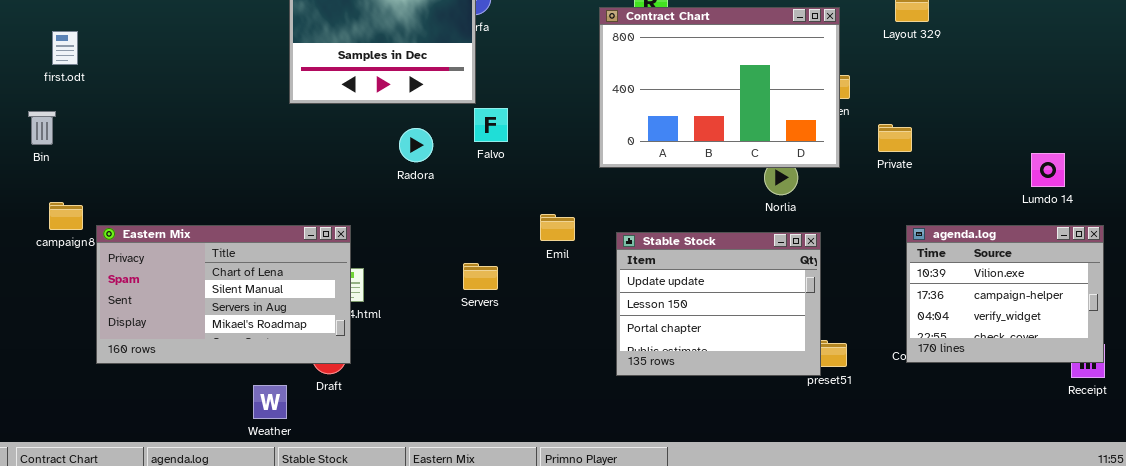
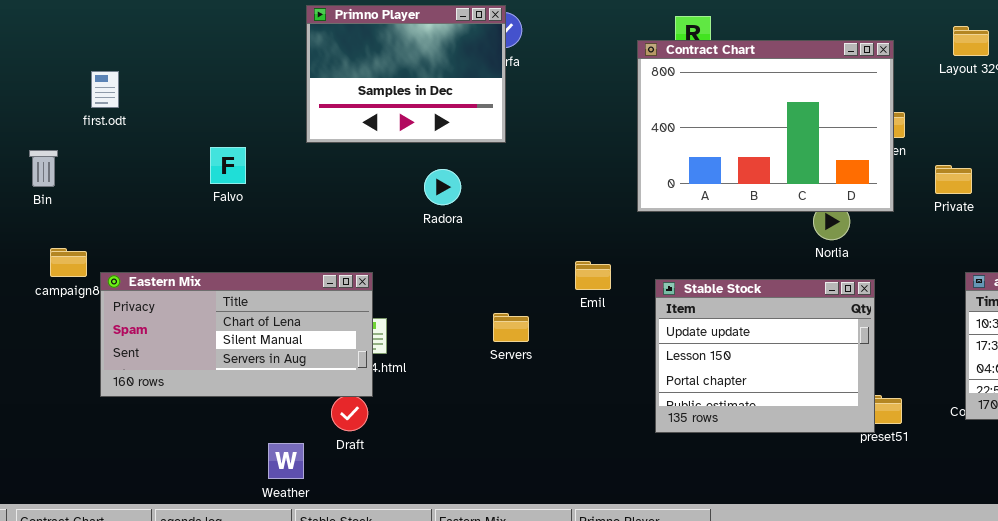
first.odt: [52,31,78,65] -> [91,71,119,108], moved
Falvo: [474,108,508,142] -> [210,147,246,184], moved
Eastern Mix: [96,225,351,364] -> [100,272,373,397], resized

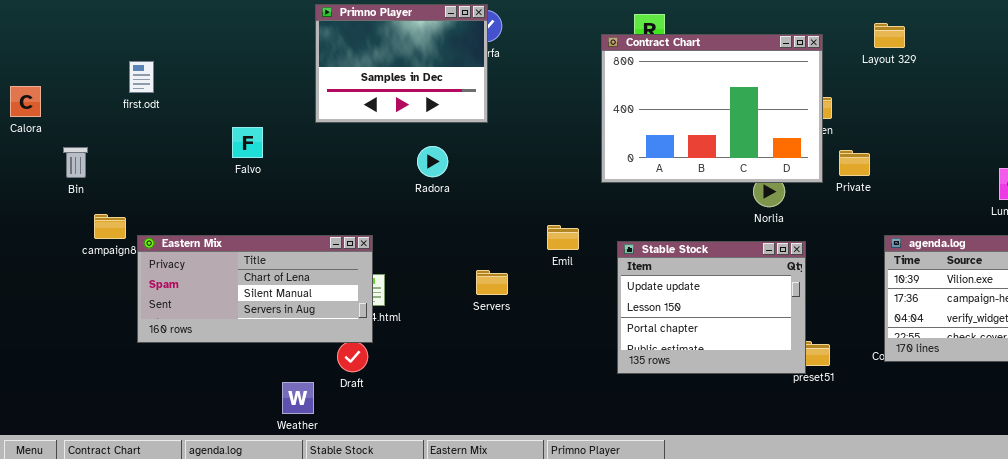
Bin: [29,150,58,187] -> [63,147,88,178], moved
Private: [935,165,972,194] -> [839,150,870,176], moved

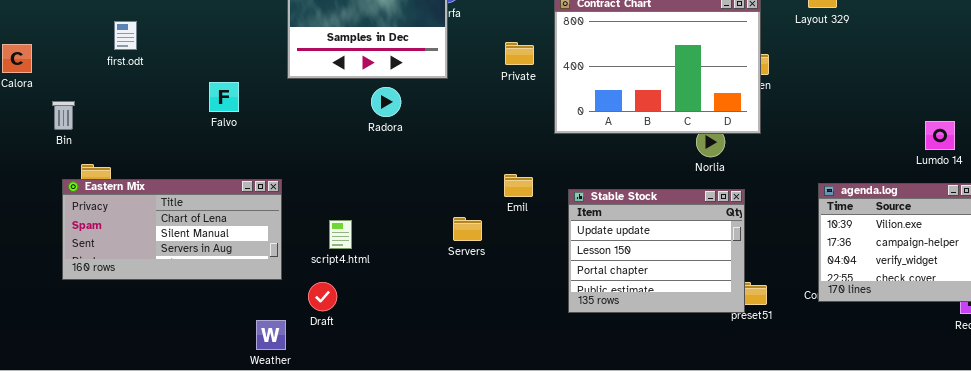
Radora: [417,146,448,177] -> [371,87,401,117], moved
Private: [839,150,870,176] -> [505,42,534,65], moved
Eastern Mix: [137,235,373,343] -> [62,179,282,280], moved
Servers: [476,270,508,295] -> [453,217,482,241], moved

